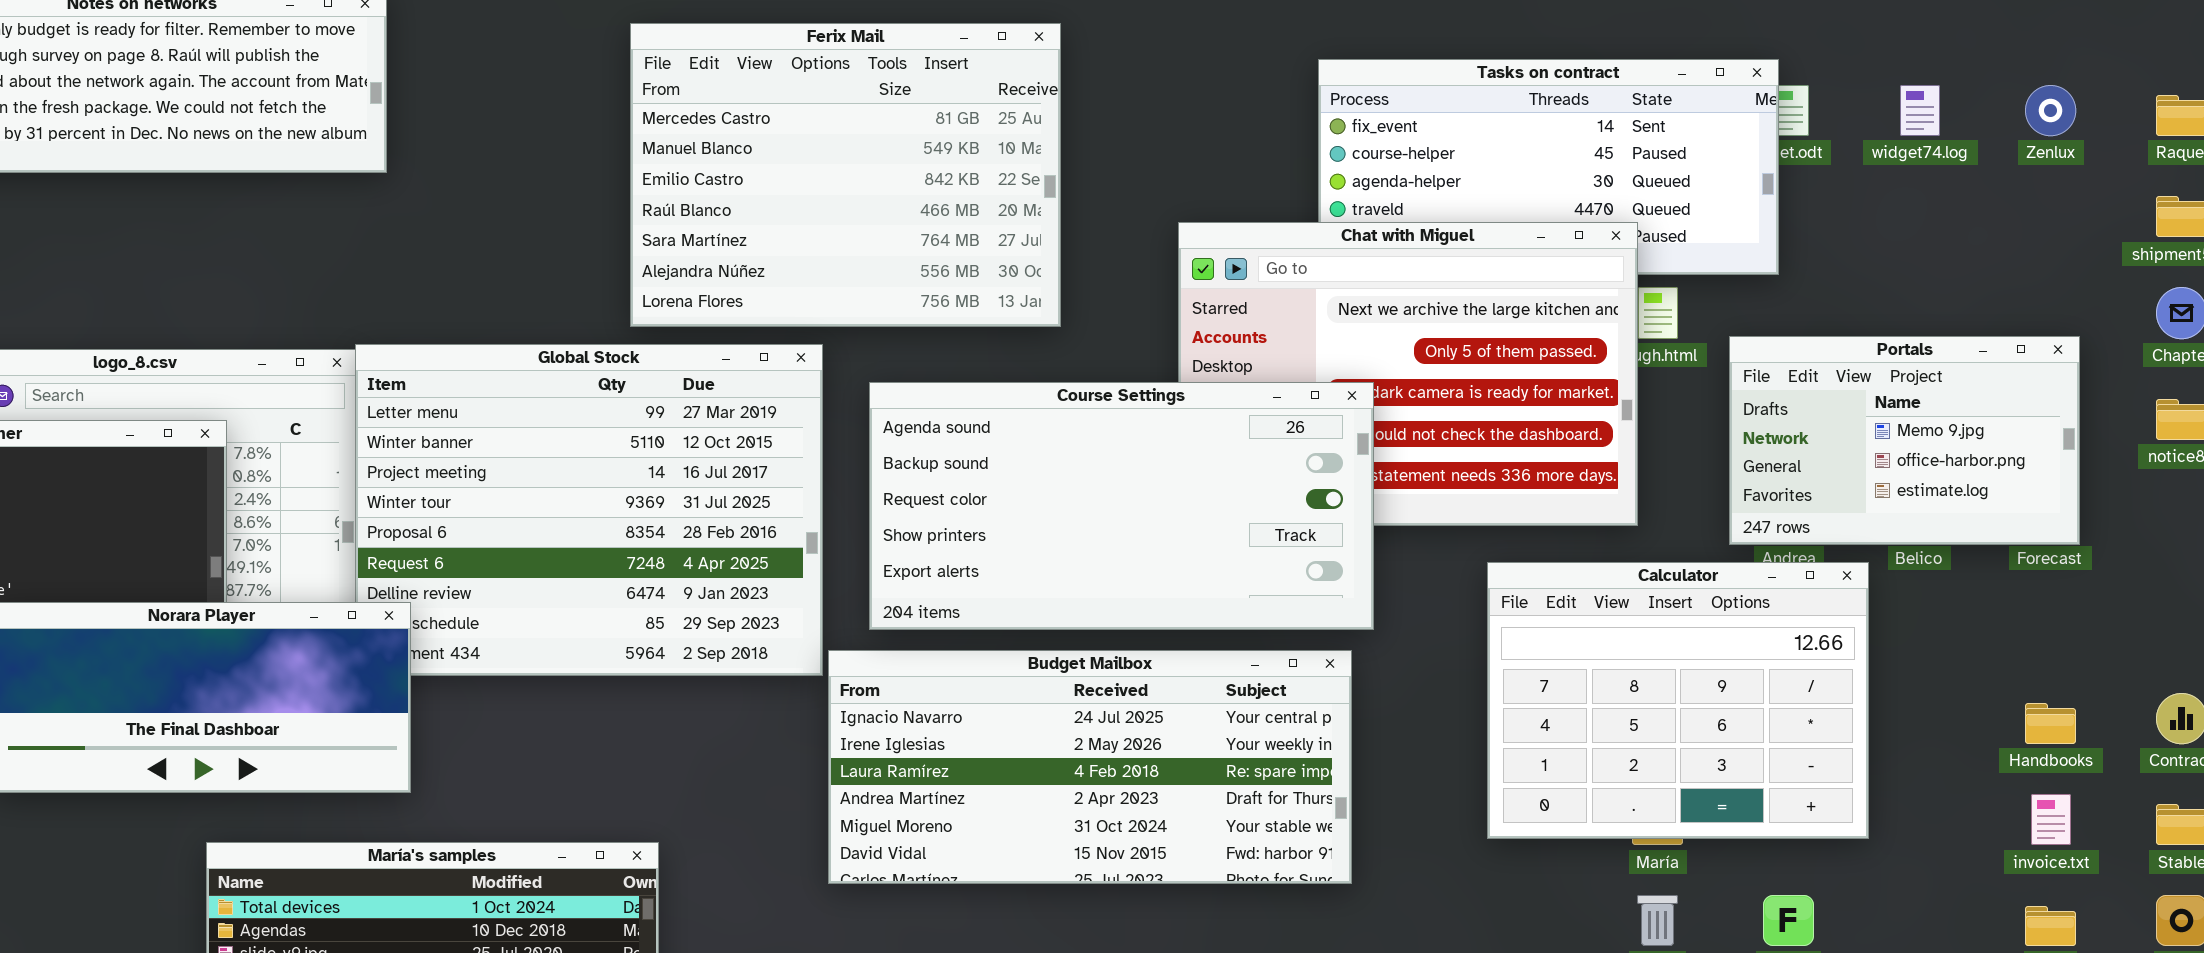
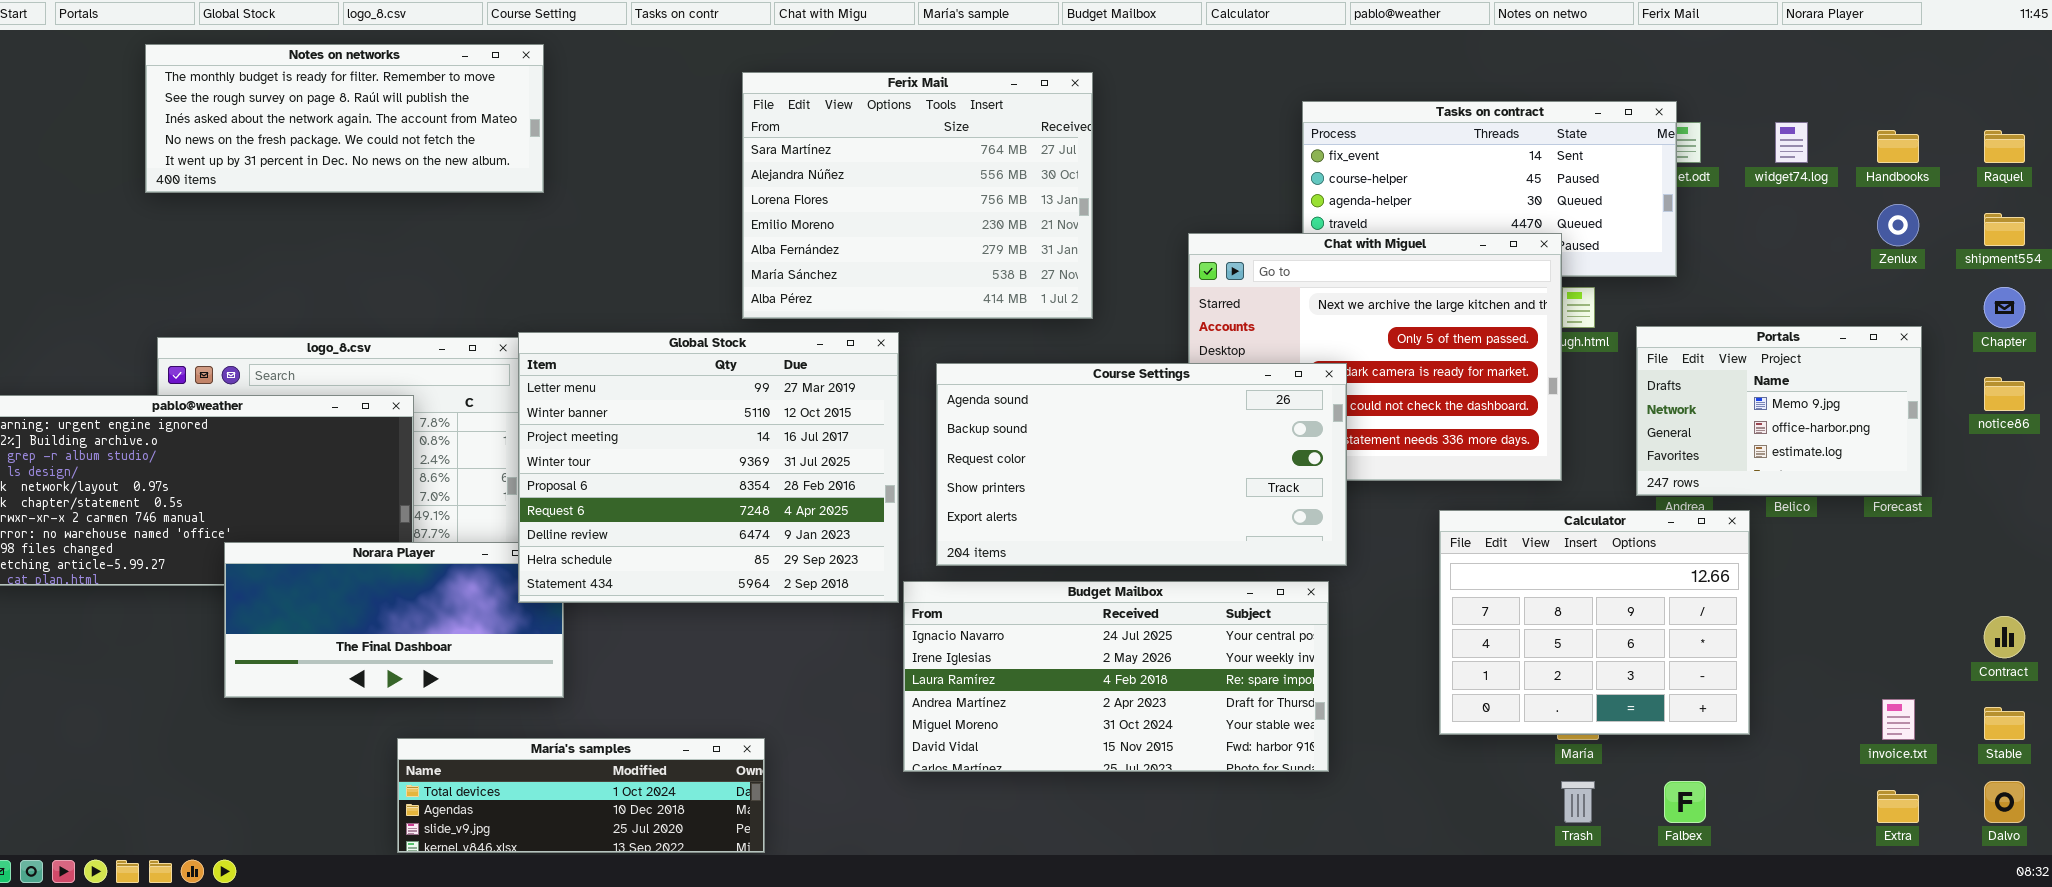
Ferix Mail: [630,23,1061,327] -> [742,72,1093,319], scrolled down 4 rows
Zenlux: [2025,85,2076,136] -> [1877,204,1919,246], moved
Global Stock: [355,344,823,676] -> [518,332,899,603], raised
Handbooks: [2025,703,2076,744] -> [1877,130,1919,163], moved

